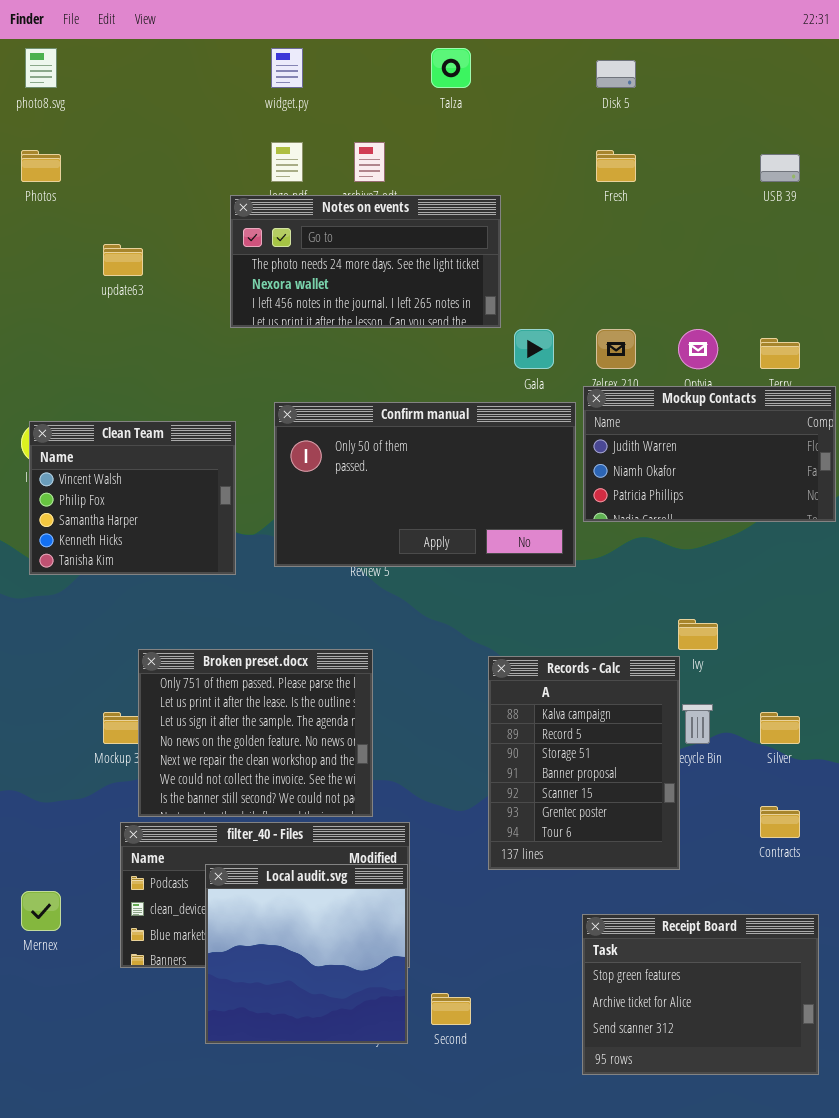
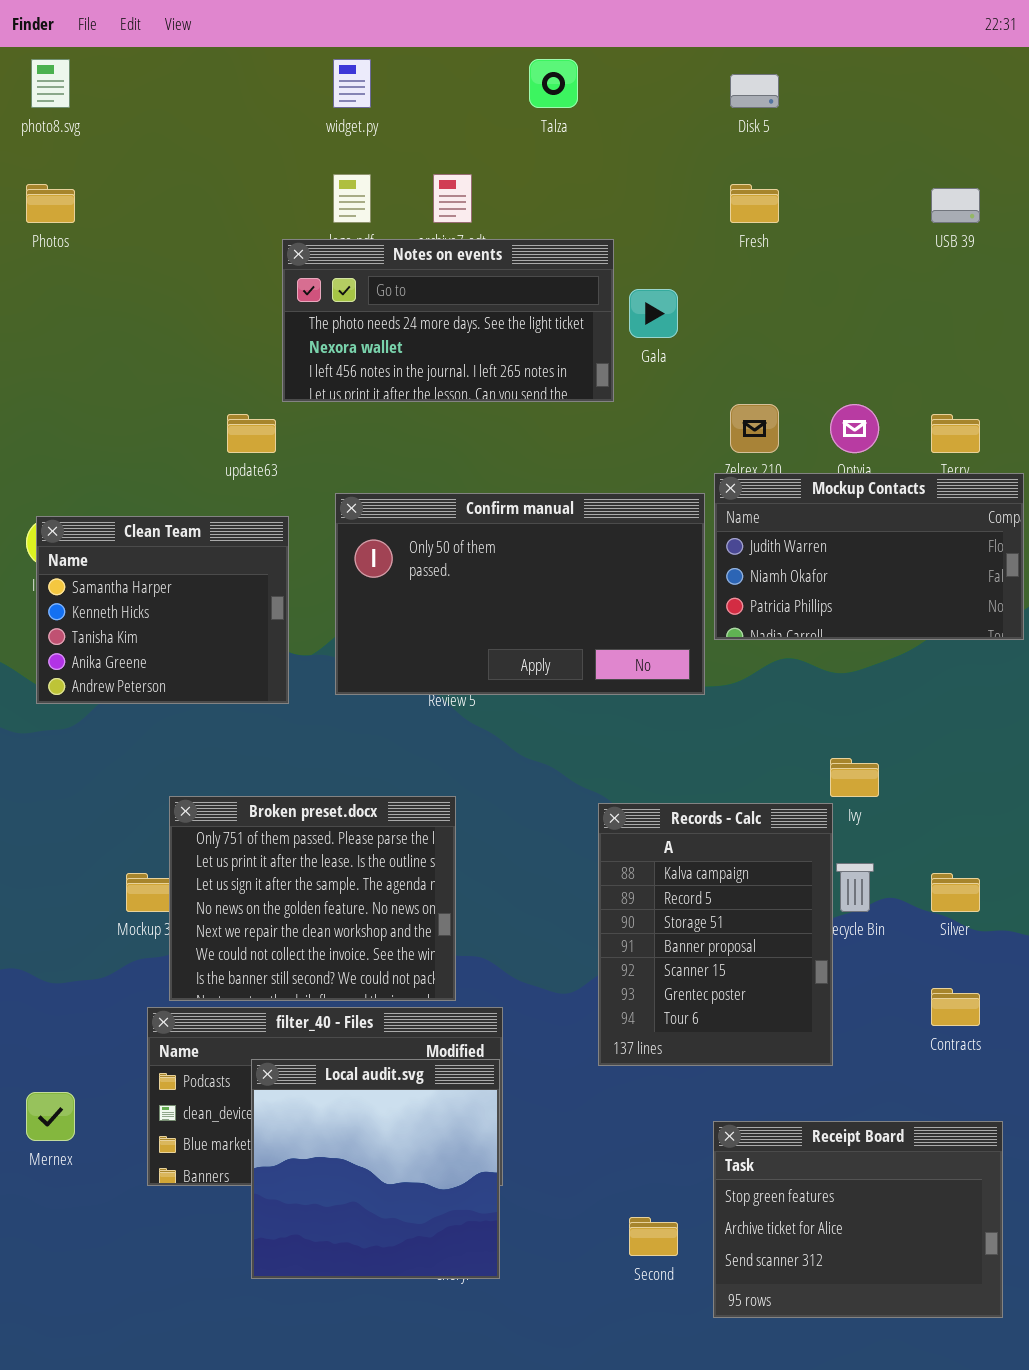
update63: [103,244,143,276] -> [227,414,276,453], moved
Gala: [514,329,554,369] -> [629,289,678,338], moved
Clean Team: [29,421,236,575] -> [36,516,289,704], scrolled down 2 rows
Second: [431,993,471,1025] -> [629,1217,678,1256], moved

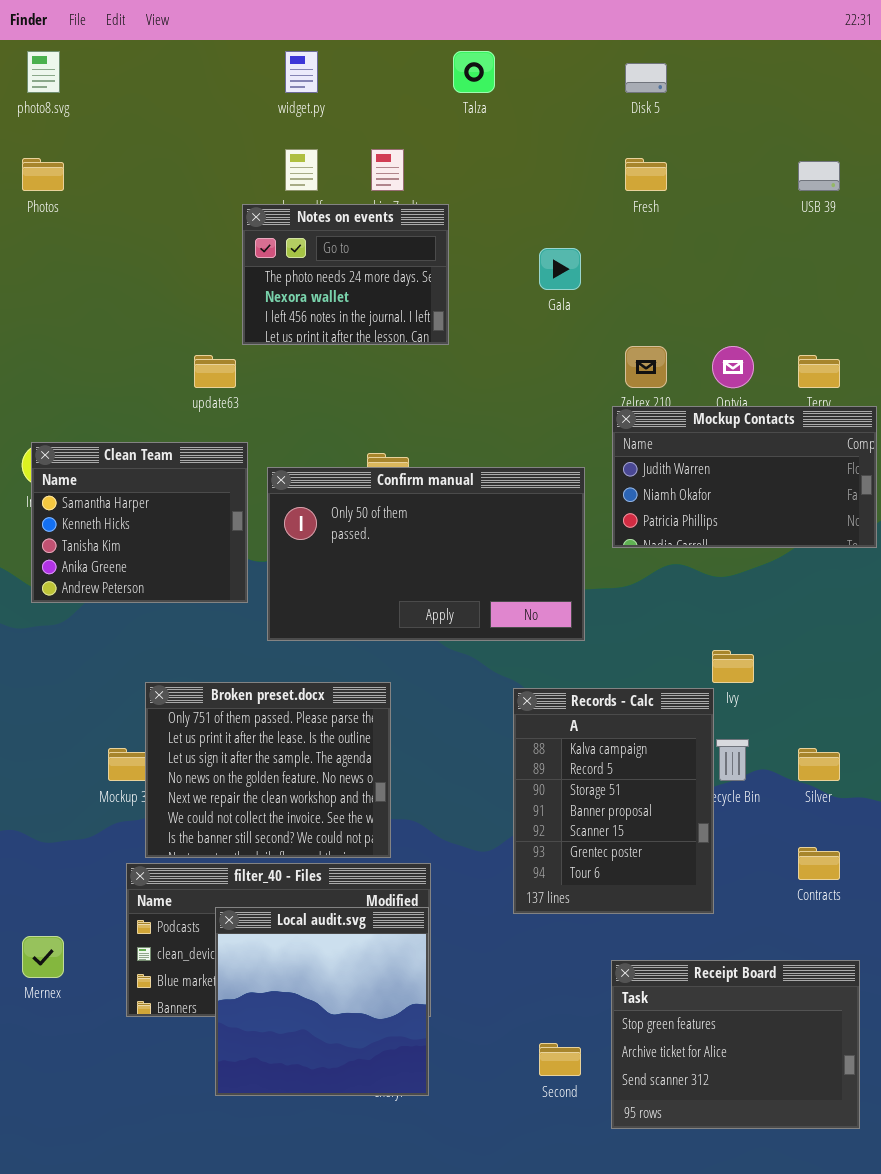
Notes on events: [282,239,614,402] -> [242,204,449,345], resized
Confirm manual: [335,493,705,695] -> [267,467,585,641], moved

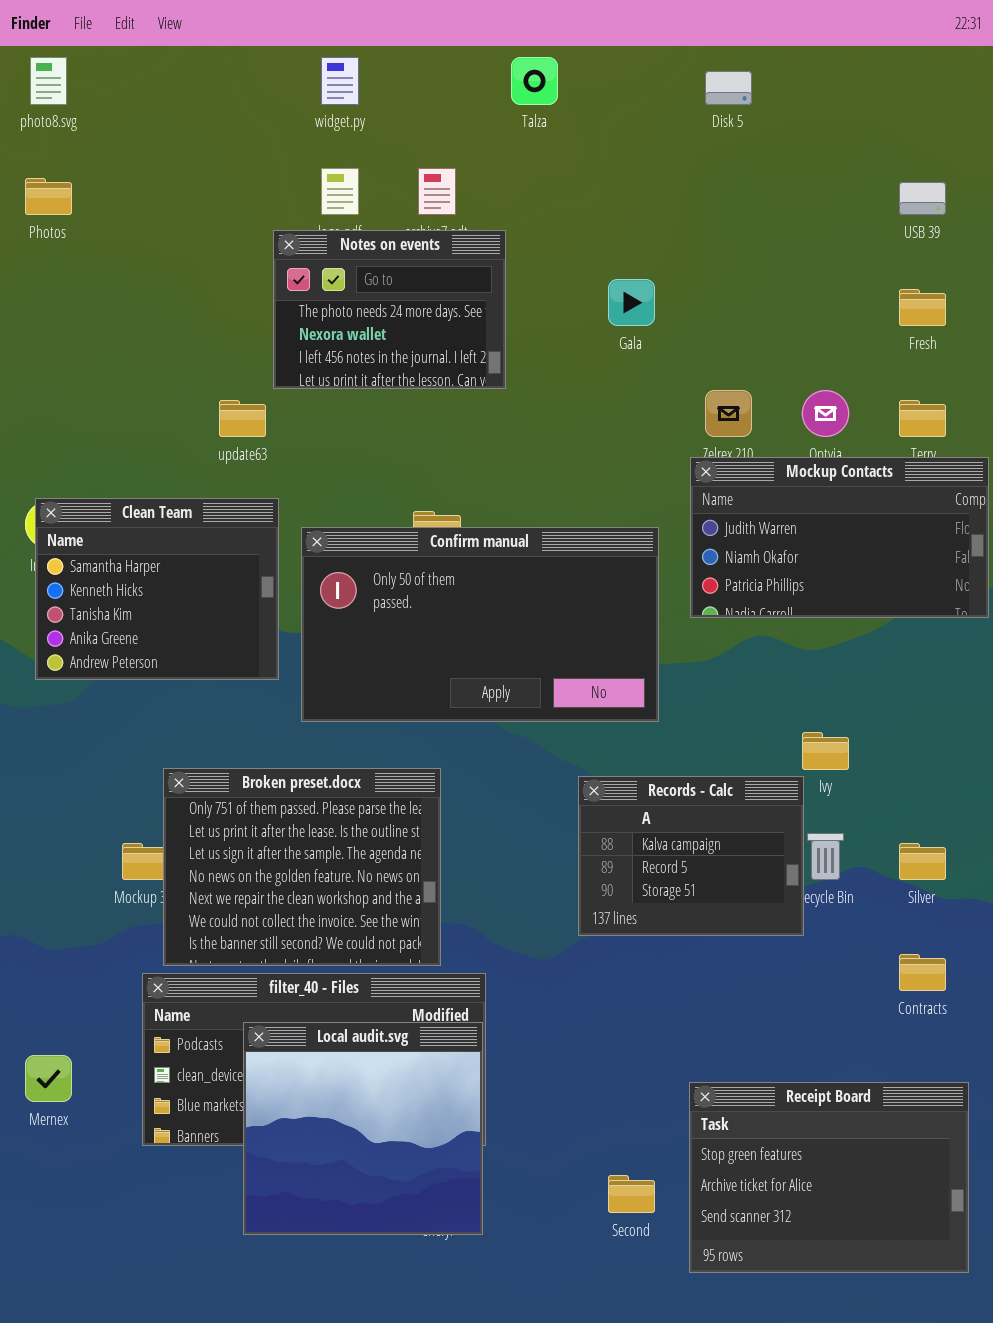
Fresh: [625,158,667,191] -> [899,289,946,326], moved
Records - Calc: [513,688,714,914] -> [578,776,804,936], resized

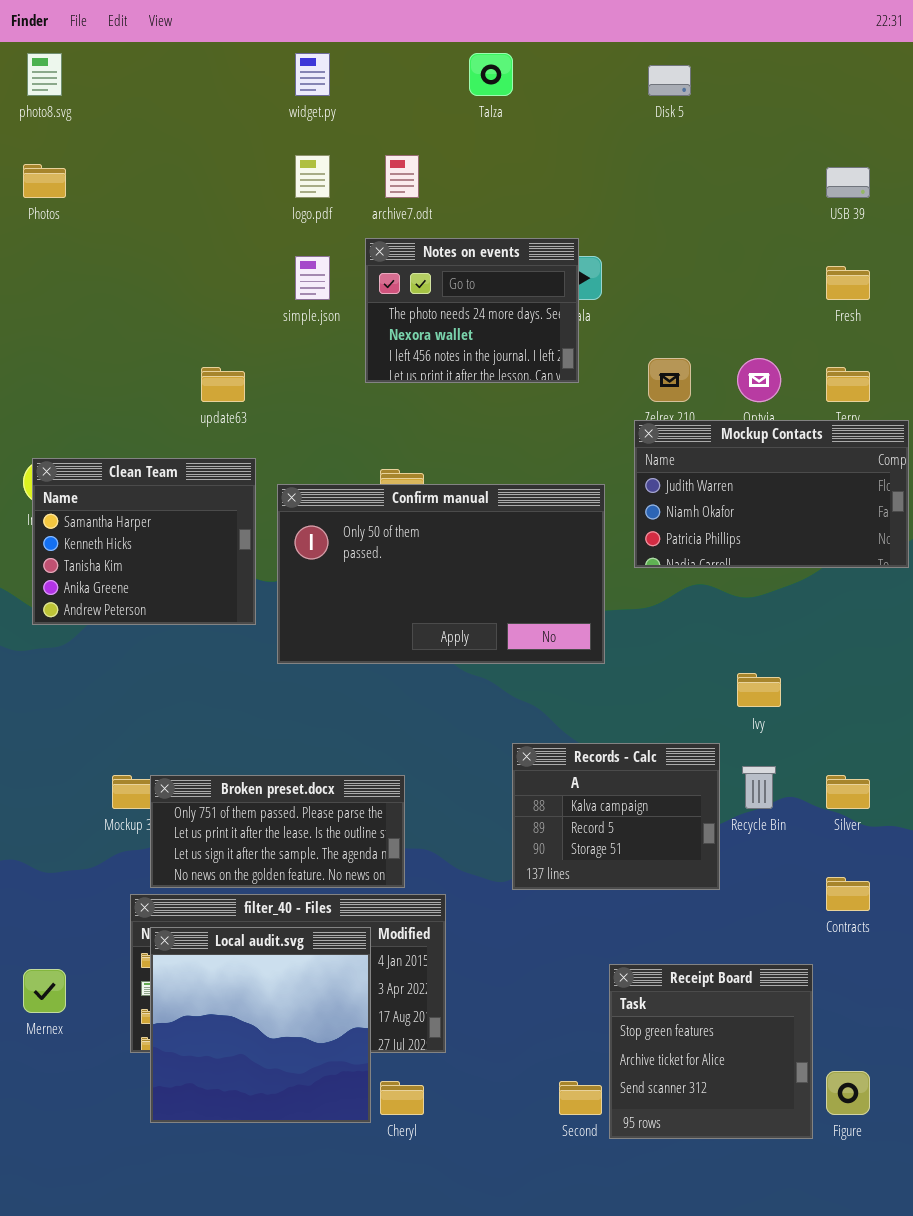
Notes on events: [273,230,506,389] -> [365,238,579,383], moved
Broken preset.docx: [163,768,441,966] -> [150,775,405,888], resized
Records - Calc: [578,776,804,936] -> [512,743,720,890], moved
Local audit.svg: [243,1022,483,1235] -> [150,927,371,1123], moved
Receipt Board: [689,1082,969,1273] -> [609,964,813,1139], moved, resized

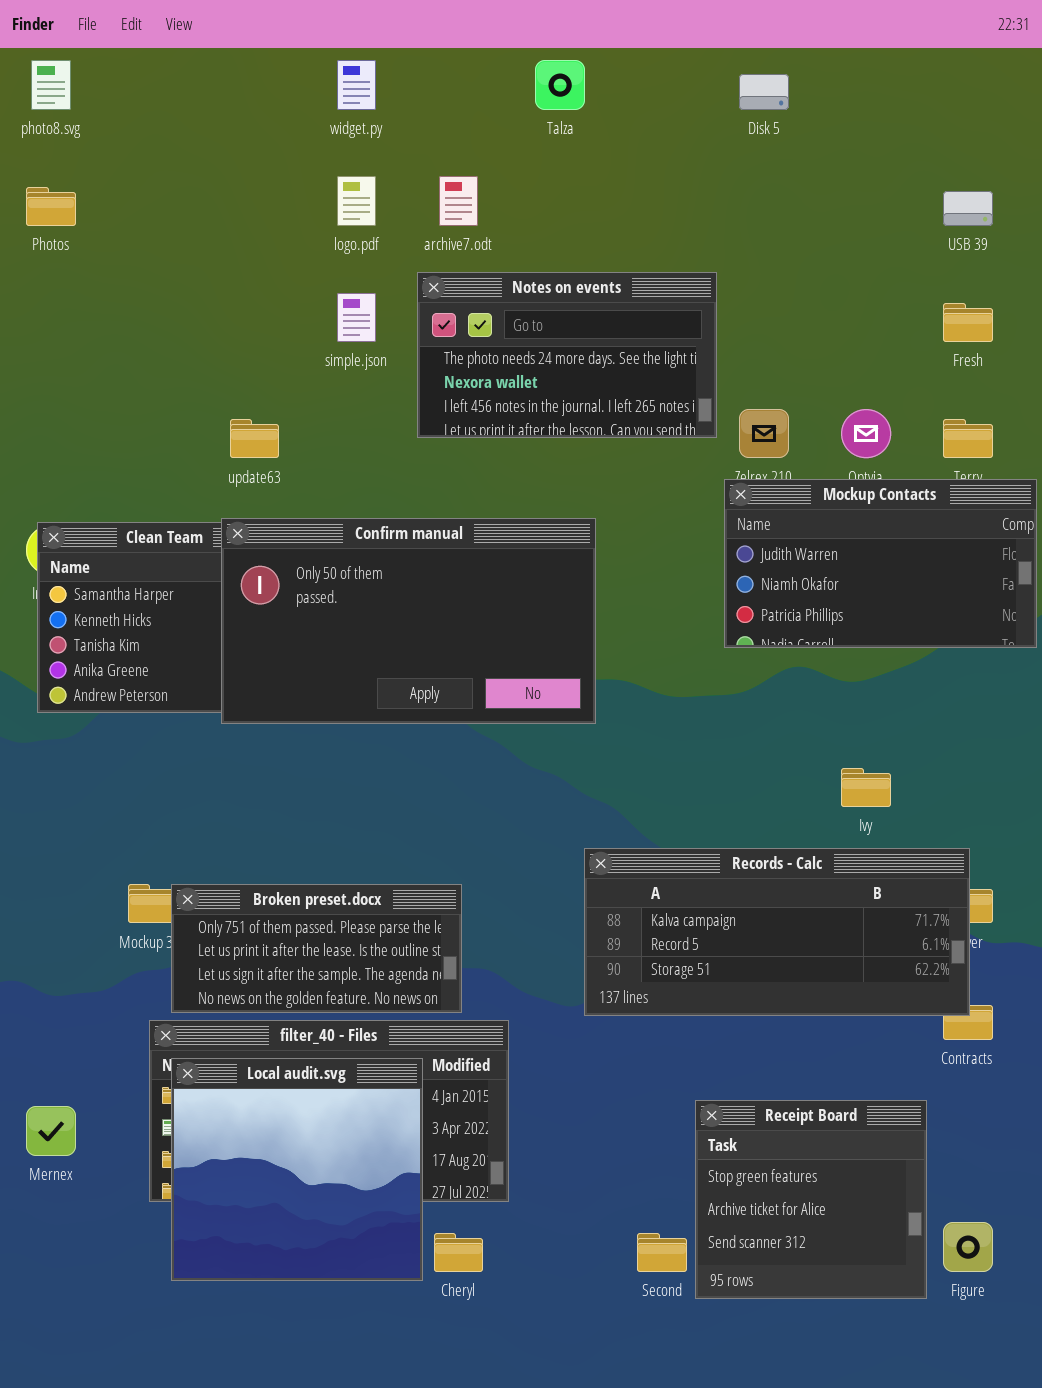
Notes on events: [365,238,579,383] -> [417,272,717,438], resized
Confirm manual: [277,484,605,664] -> [221,518,596,724], moved
Records - Calc: [512,743,720,890] -> [584,848,970,1016], resized

